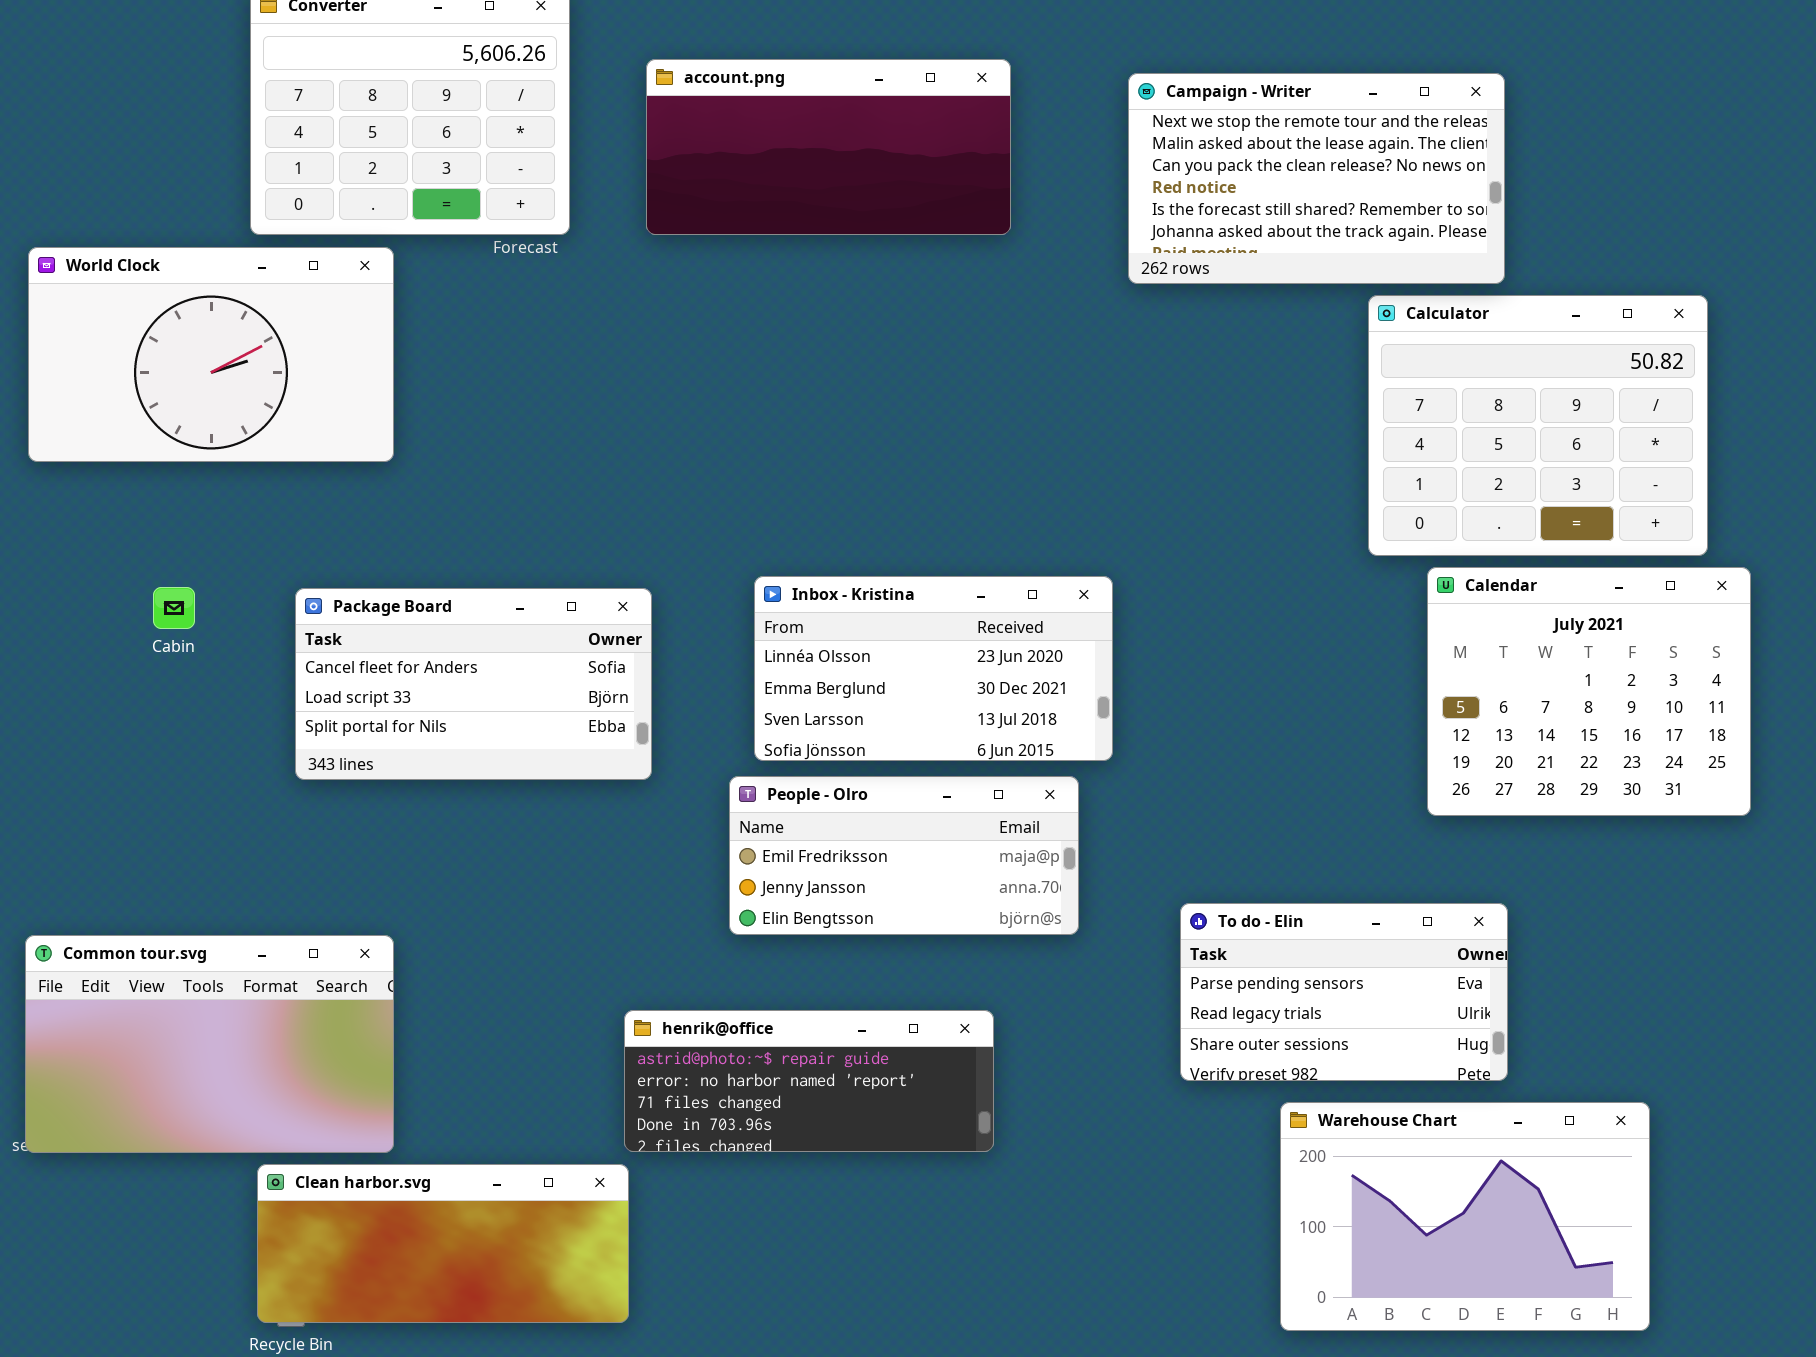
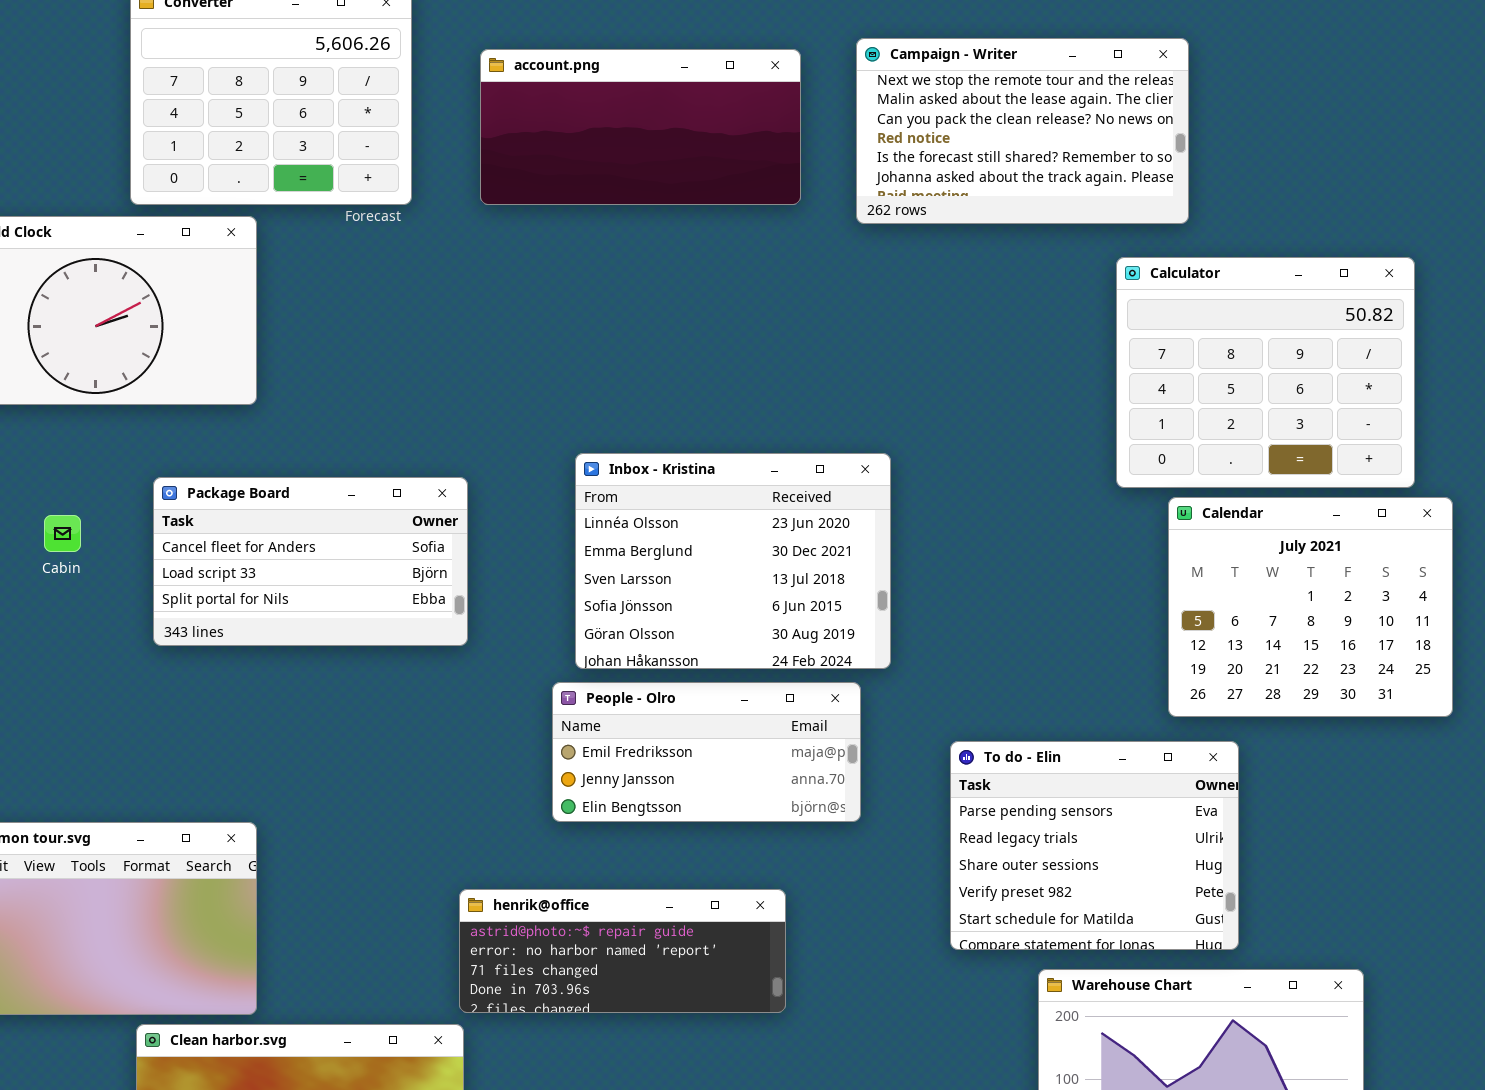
Campaign - Writer: [1128,73,1505,284] -> [856,38,1189,224], moved
Inbox - Kristina: [754,576,1113,761] -> [575,453,891,669], resized
Package Board: [295,588,652,780] -> [153,477,468,646], moved
To do - Elin: [1180,903,1508,1081] -> [950,741,1239,950], resized

